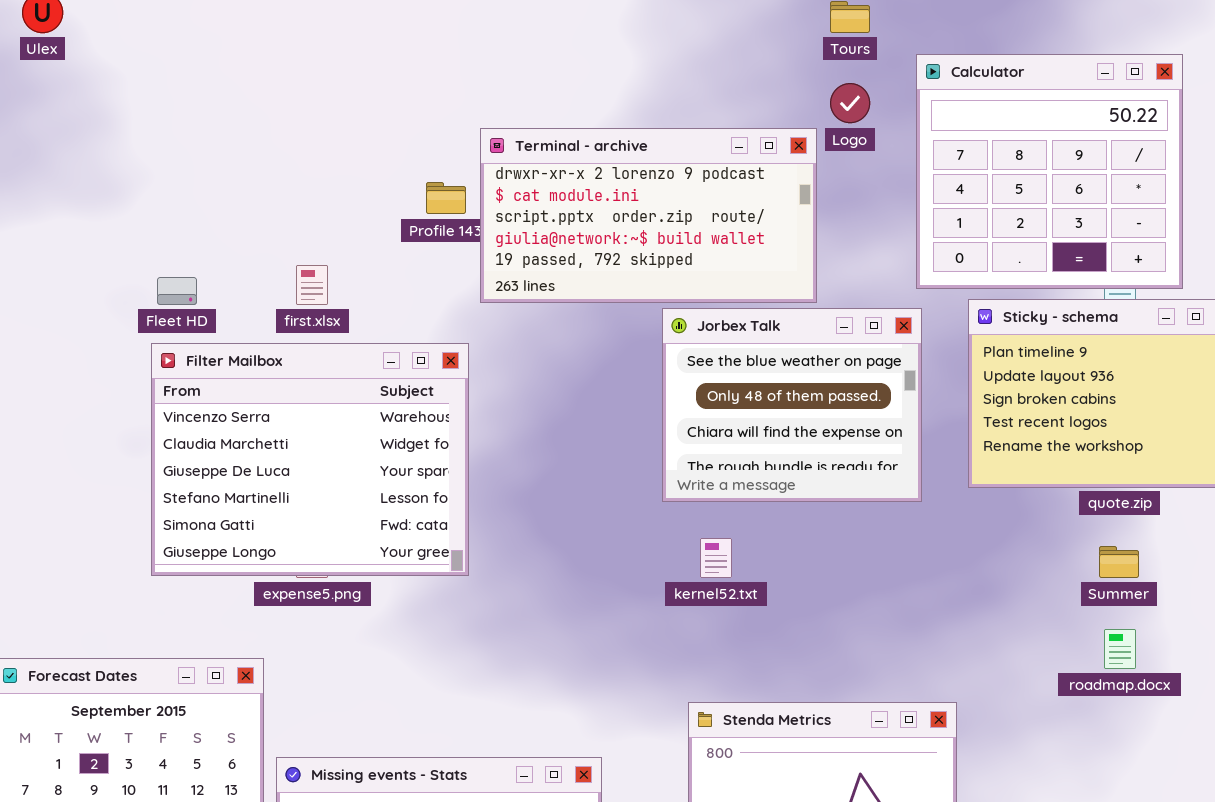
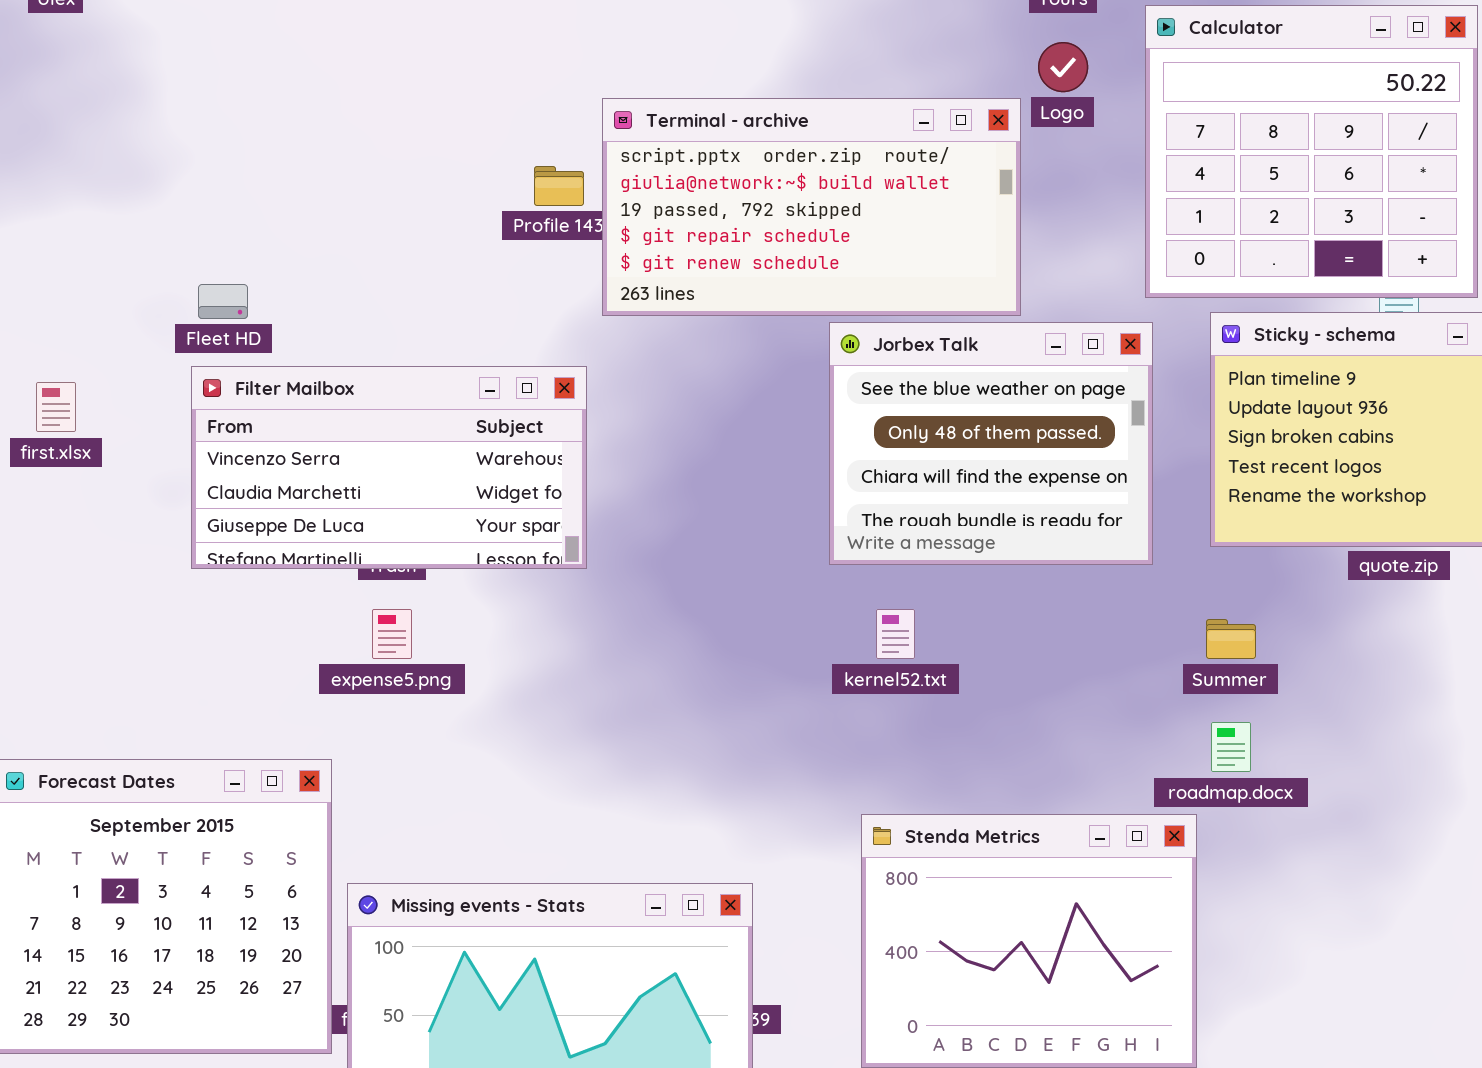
Terminal - archive: [480,128,817,303] -> [602,98,1021,316], scrolled down 2 rows
first.xlsx: [296,265,328,305] -> [36,382,76,432], moved
Filter Mailbox: [151,343,469,576] -> [191,366,587,569], resized
Summer: [1099,546,1139,578] -> [1206,619,1256,659], moved
roadmap.docx: [1104,629,1136,669] -> [1211,722,1251,772], moved

